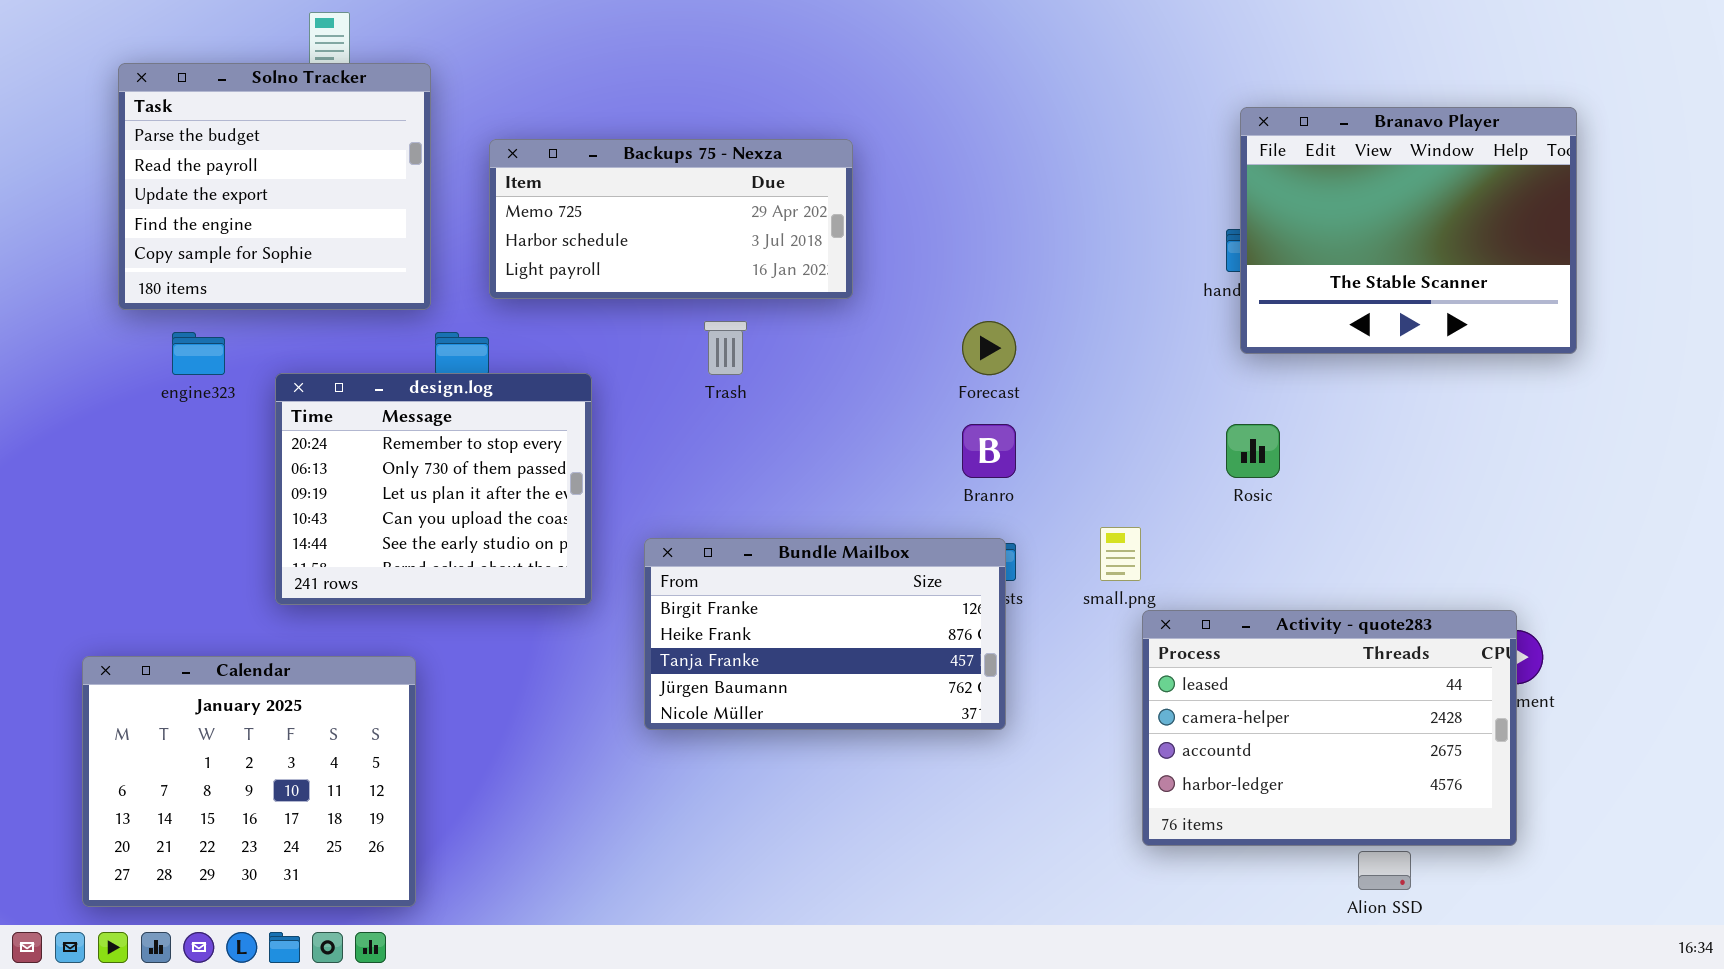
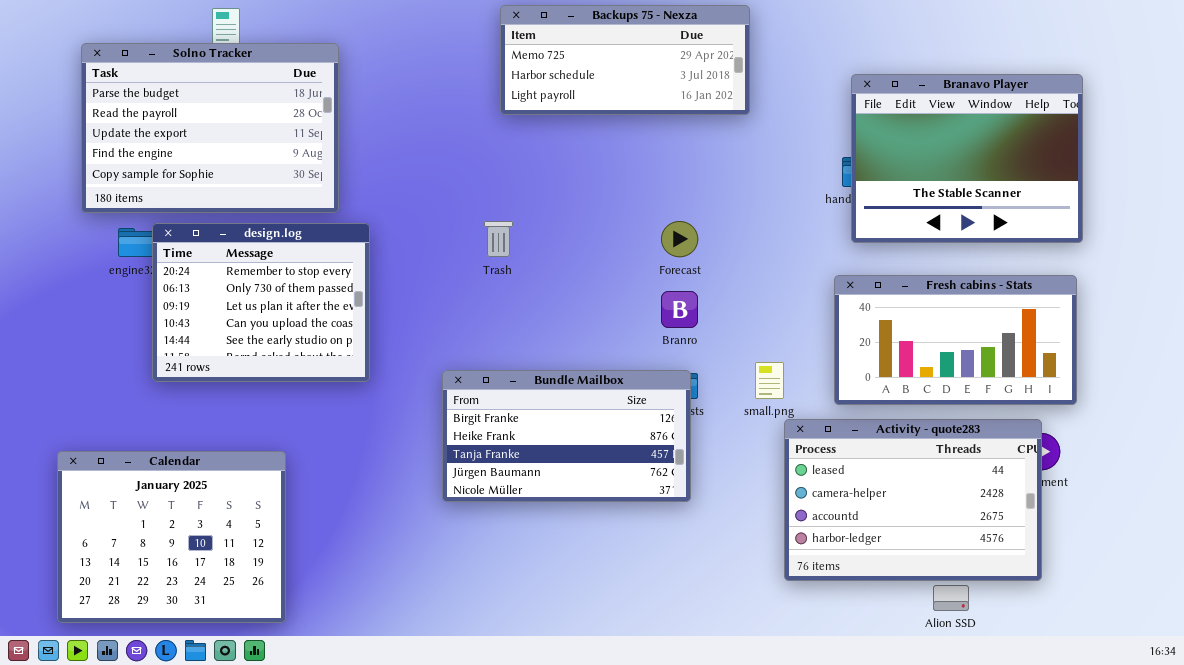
Solno Tracker: [118,63,431,310] -> [81,43,339,213], resized
Backups 75 - Nexza: [489,139,853,299] -> [500,5,750,115], moved
design.log: [275,373,592,605] -> [152,223,370,382], moved
Fresh cabins - Stats: none -> [834,275,1077,405], opened

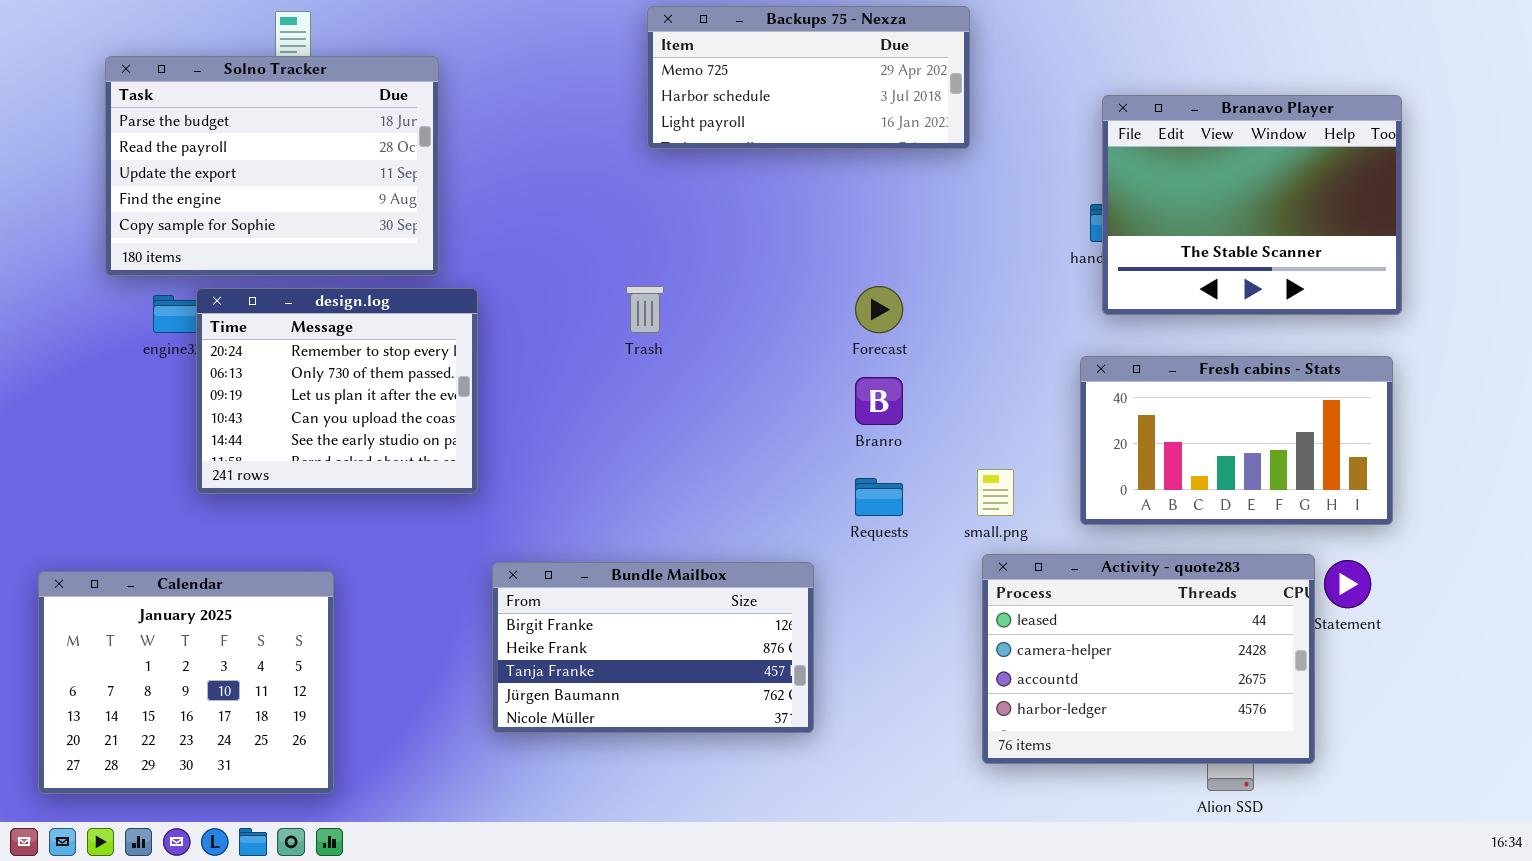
Bundle Mailbox: [442,370,691,502] -> [492,562,814,733], moved
Activity - quote283: [784,419,1042,581] -> [982,554,1315,764], moved
Calendar: [57,451,286,623] -> [38,571,334,794], moved

